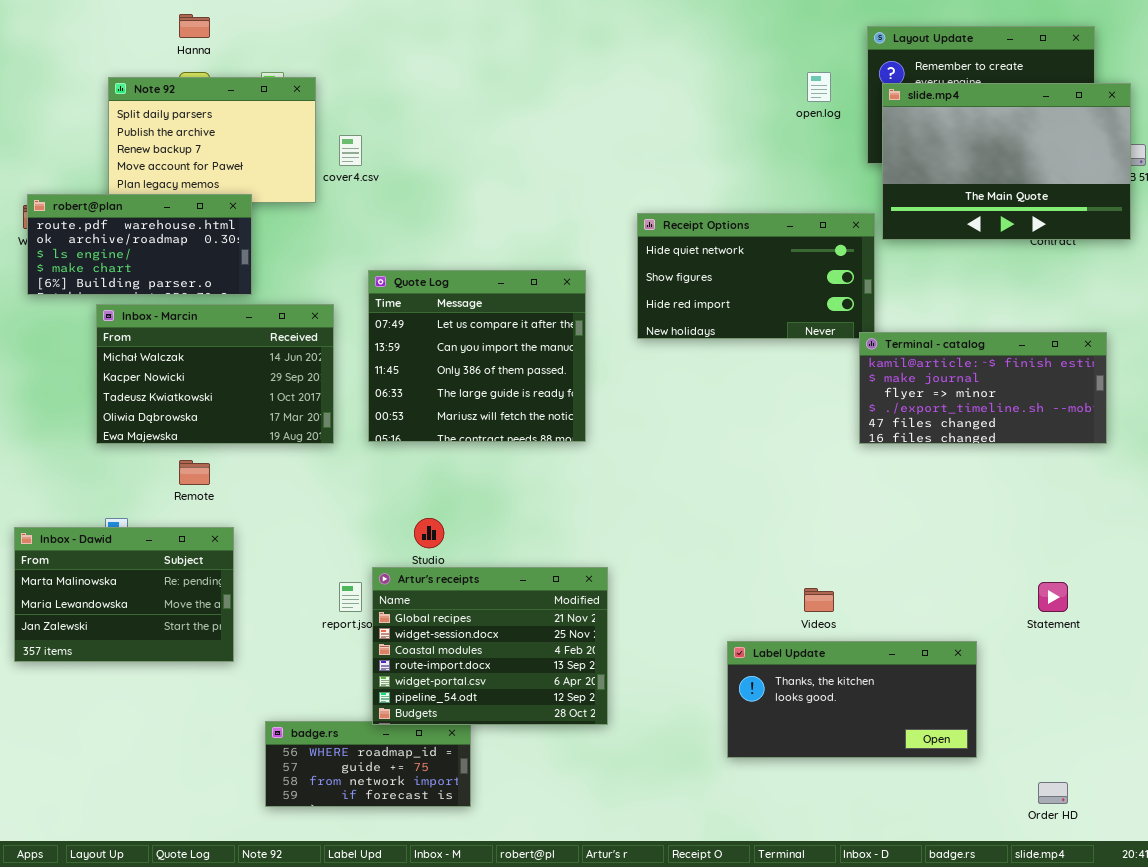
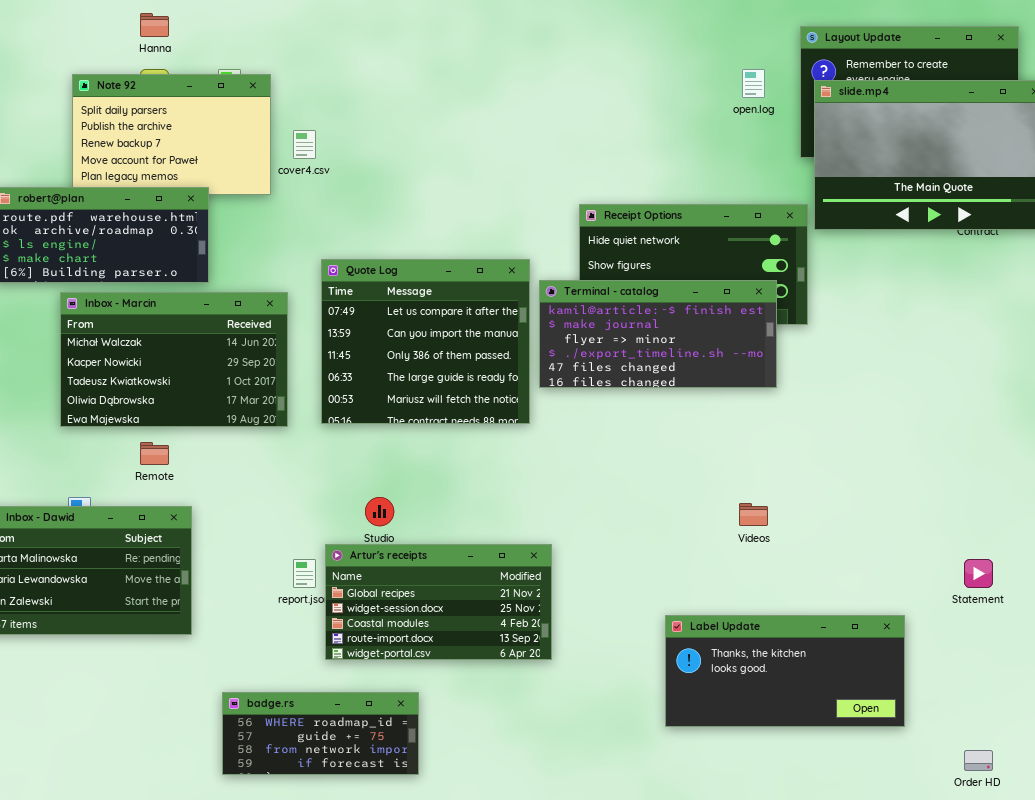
Terminal - catalog: [859,332,1107,444] -> [539,280,777,388], moved
Artur's receipts: [372,567,608,725] -> [325,544,552,660], resized
Videos: [804,588,834,612] -> [739,503,768,526], moved

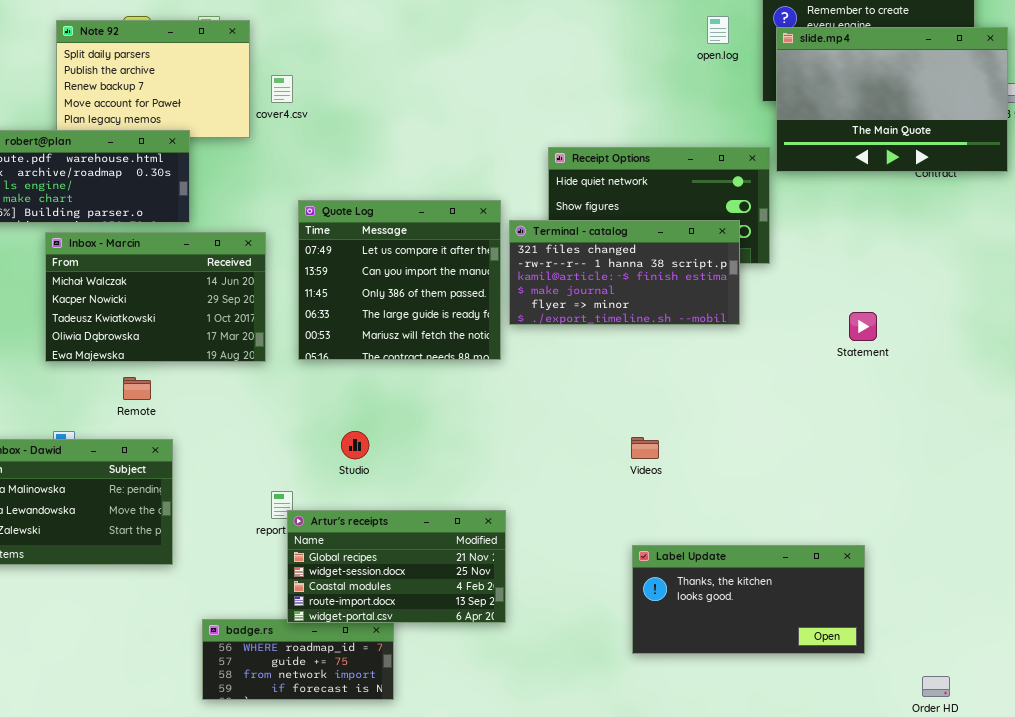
Terminal - catalog: [539,280,777,388] -> [509,220,740,325], scrolled up 2 rows
Videos: [739,503,768,526] -> [631,437,659,459], moved
Artur's receipts: [325,544,552,660] -> [287,510,506,623], moved
Statement: [964,559,993,588] -> [849,312,877,341], moved

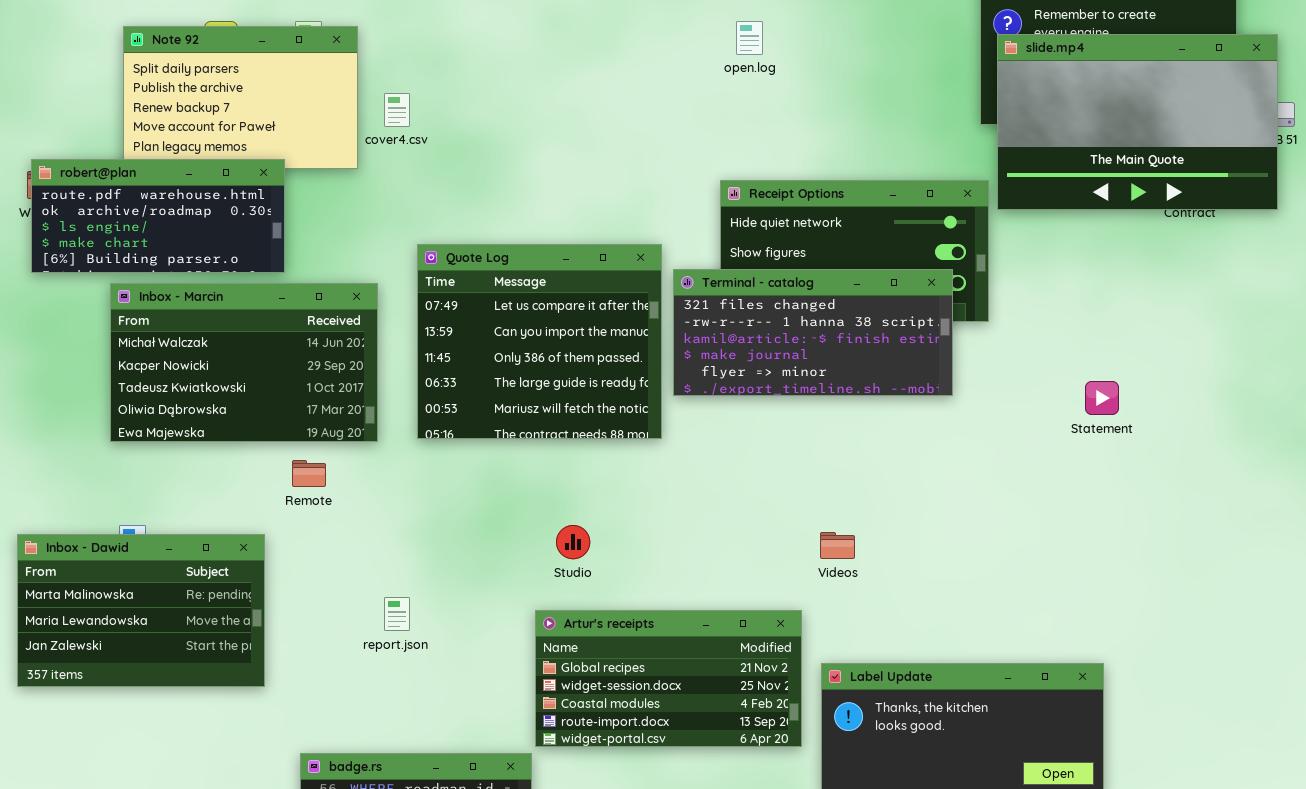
open.log: [707,16,729,44] -> [736,21,763,55], moved
Remote: [123,377,151,400] -> [292,460,326,487], moved
Studio: [341,431,369,459] -> [556,525,590,559], moved
Artur's receipts: [287,510,506,623] -> [535,610,802,747], moved

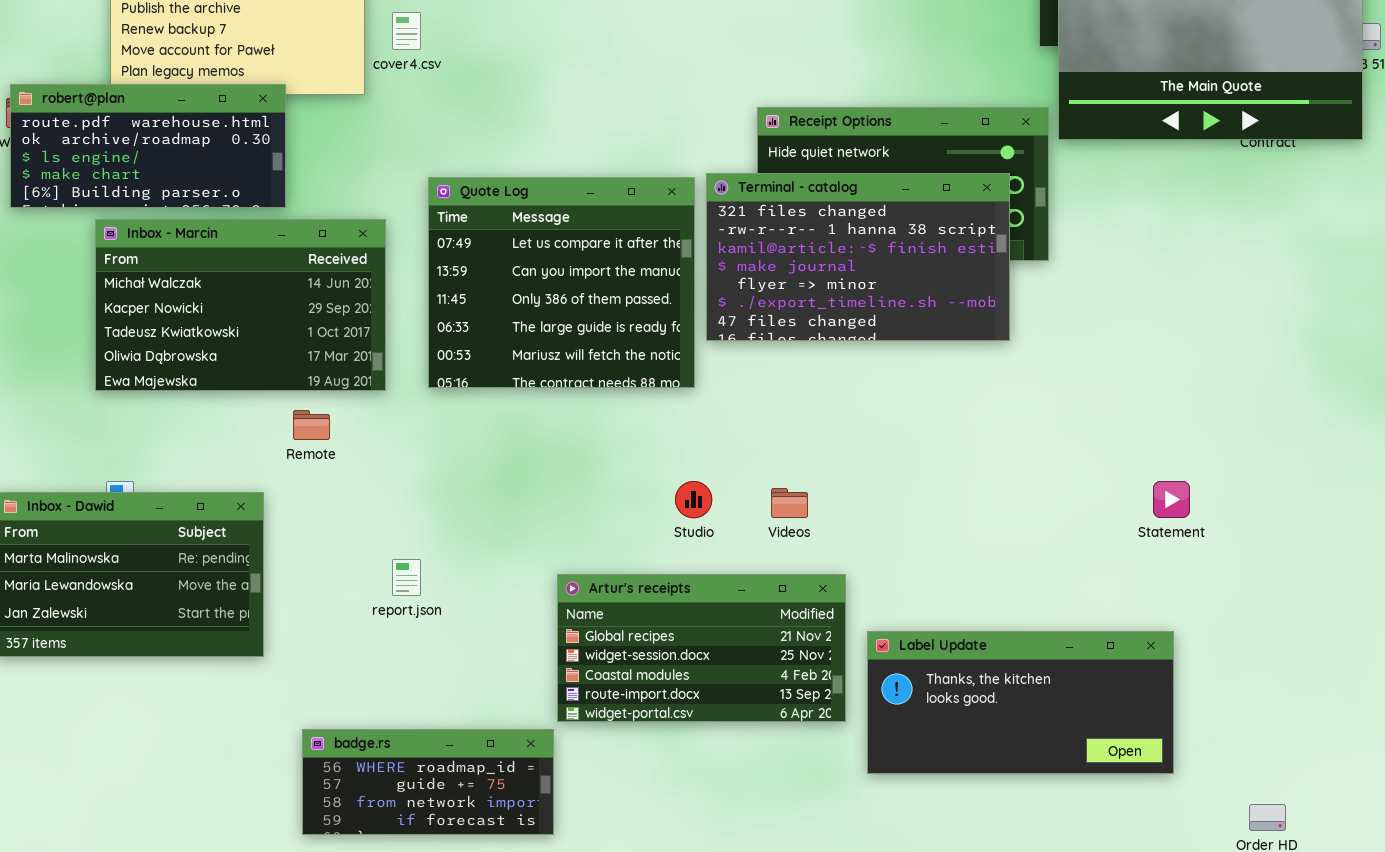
Terminal - catalog: [673,269,953,396] -> [706,173,1010,341], resized
Statement: [1085,381,1119,415] -> [1153,481,1190,518], moved
Studio: [556,525,590,559] -> [675,481,712,518], moved
Videos: [820,532,855,559] -> [771,488,808,518], moved

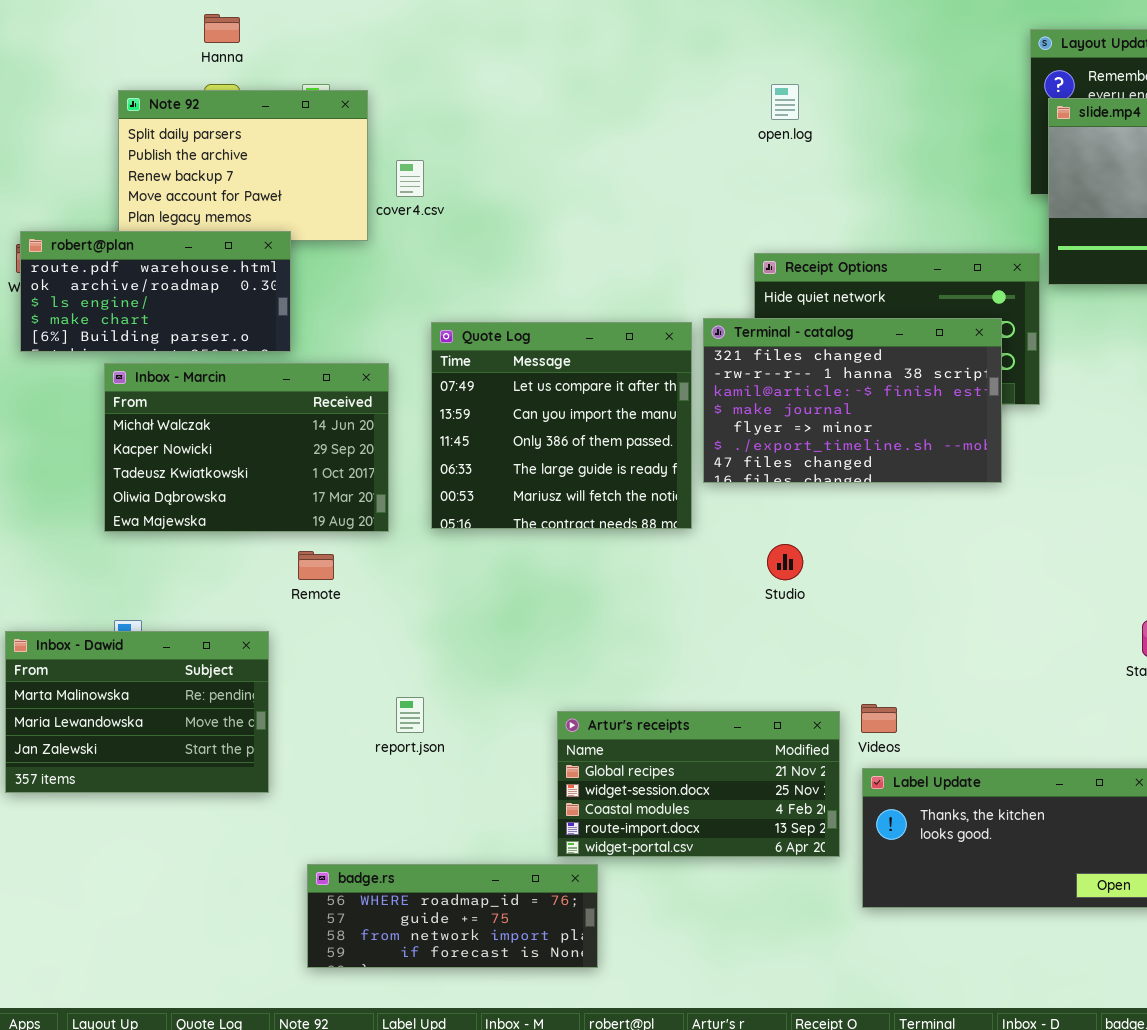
Studio: [675,481,712,518] -> [767,544,803,580], moved
Videos: [771,488,808,518] -> [861,704,897,733], moved
badge.rs: [302,729,554,835] -> [307,864,598,968], resized

